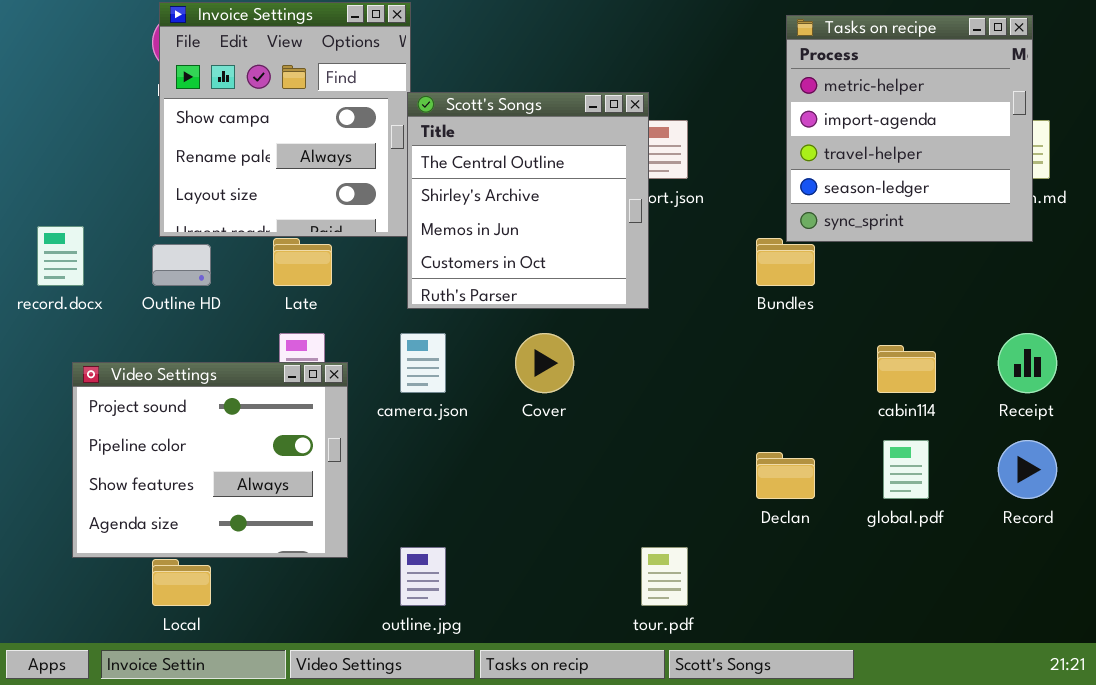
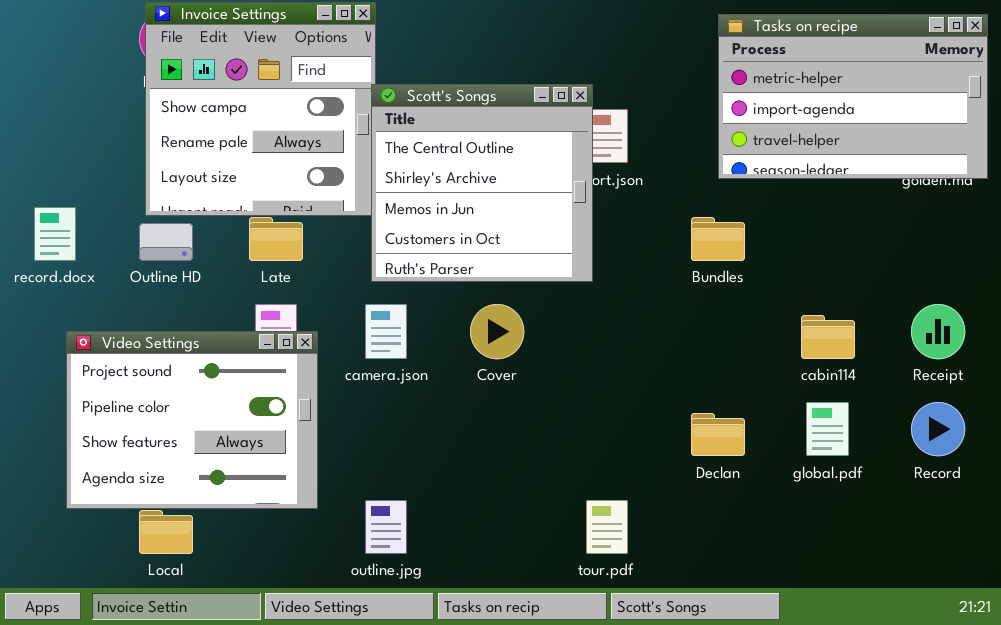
Tasks on recipe: [786,15,1033,242] -> [718,14,988,179], resized

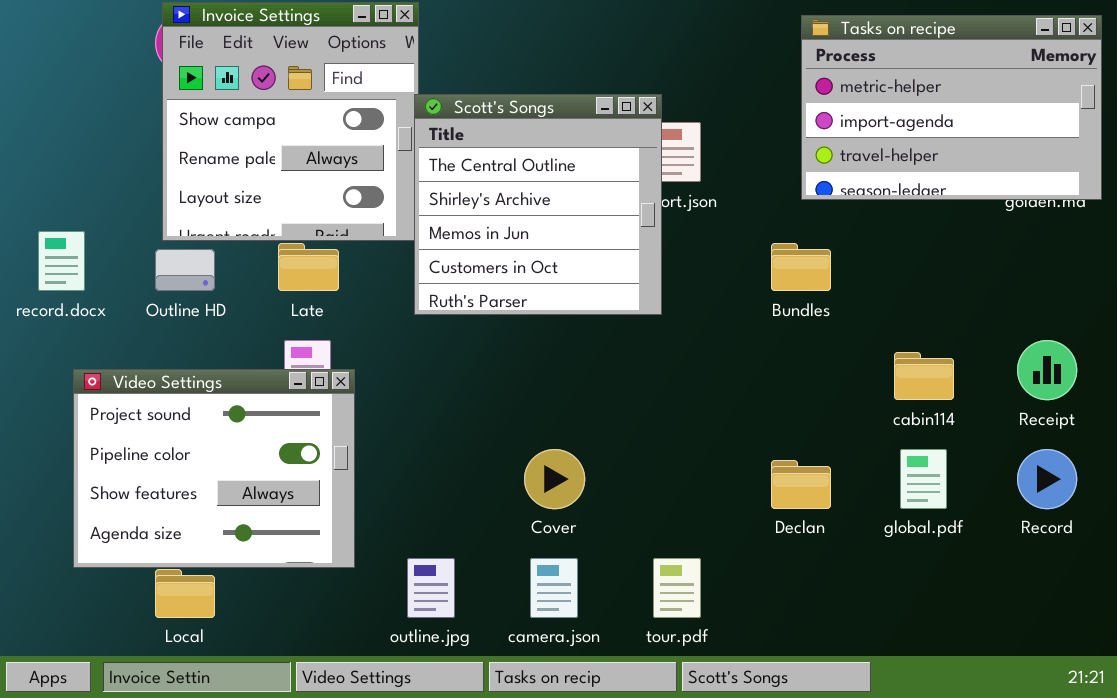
camera.json: [365,304,407,359] -> [530,558,578,618], moved
Cover: [470,304,524,359] -> [524,449,585,509], moved

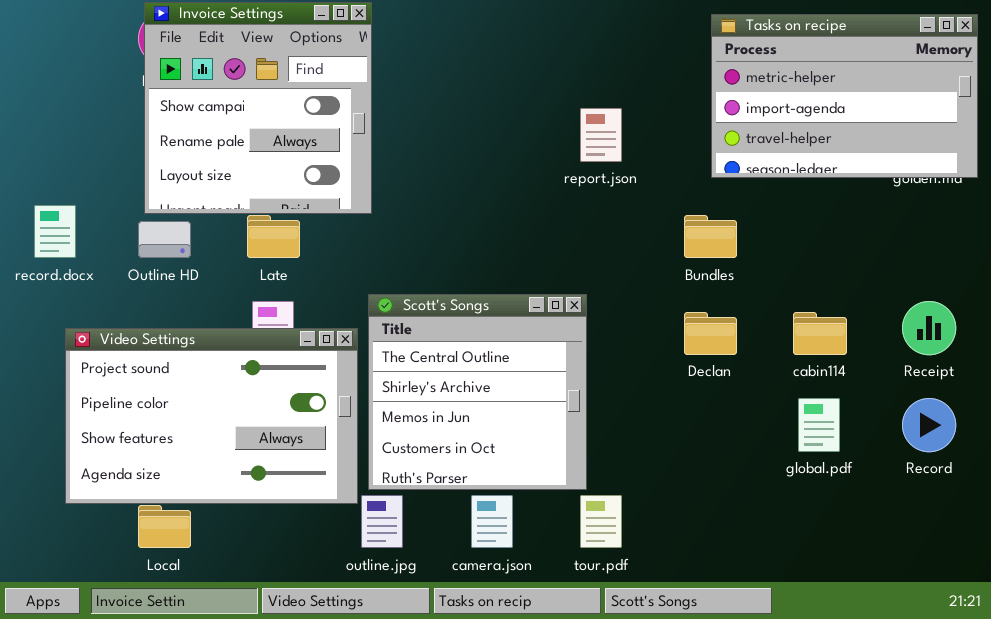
Scott's Songs: [414,94,662,315] -> [368,294,587,490], moved
Video Settings: [73,369,355,568] -> [65,328,358,504], resized
Declan: [771,460,831,509] -> [684,312,737,355], moved

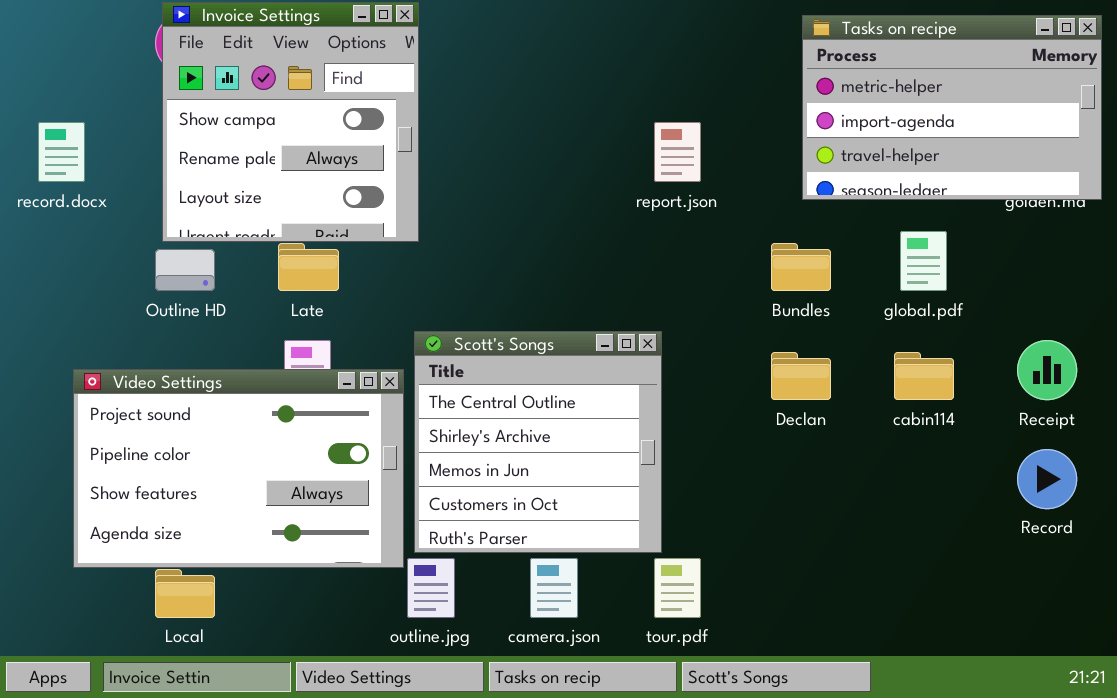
record.docx: [34,205,76,258] -> [38,122,85,182], moved
global.pdf: [798,398,840,452] -> [900,231,947,291], moved

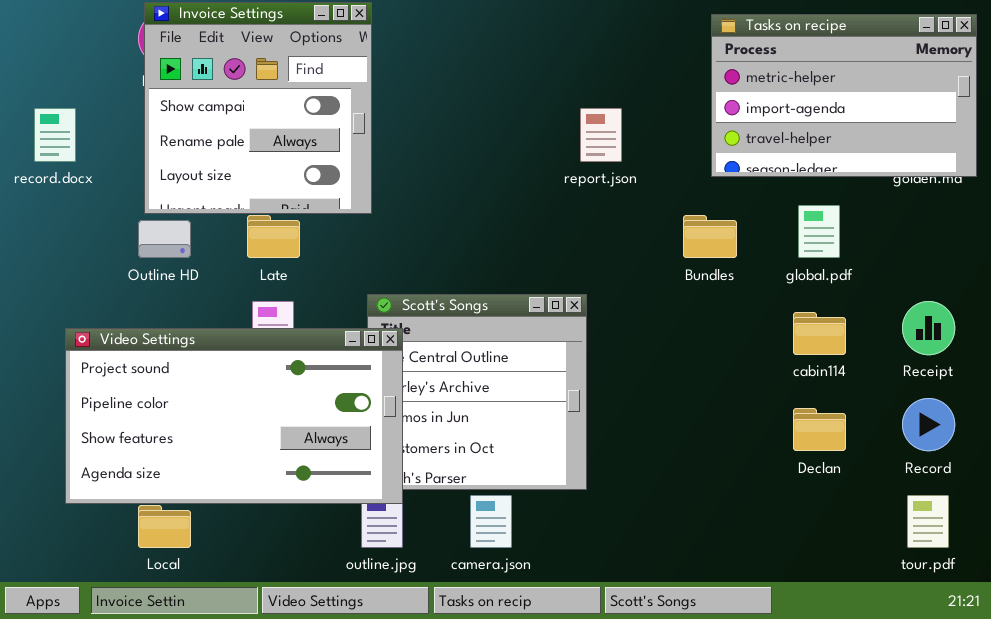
Declan: [771,352,831,400] -> [793,408,846,451], moved
Video Settings: [73,369,404,568] -> [65,328,403,504], resized
tour.pdf: [654,558,701,618] -> [907,495,949,548], moved

